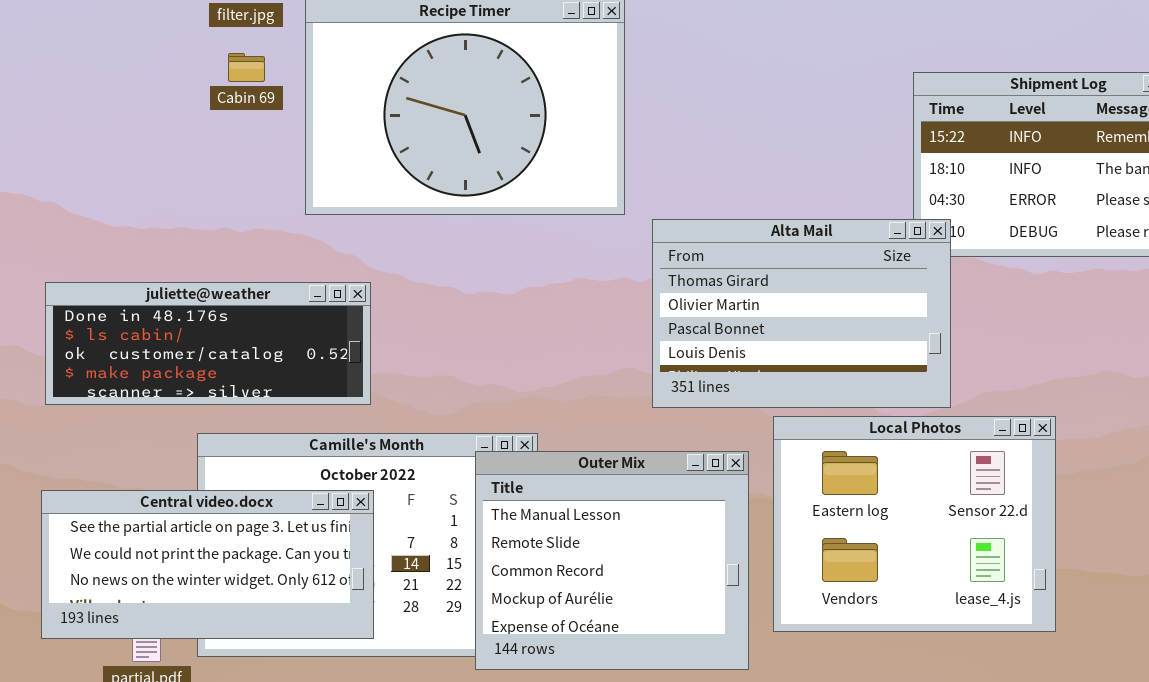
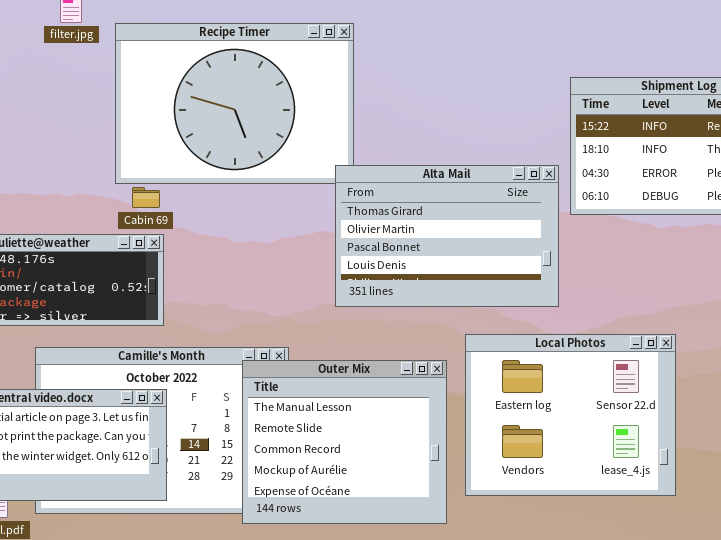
Cabin 69: [228,53,265,82] -> [132,187,160,208], moved
Alta Mail: [652,219,951,408] -> [335,165,559,307], moved

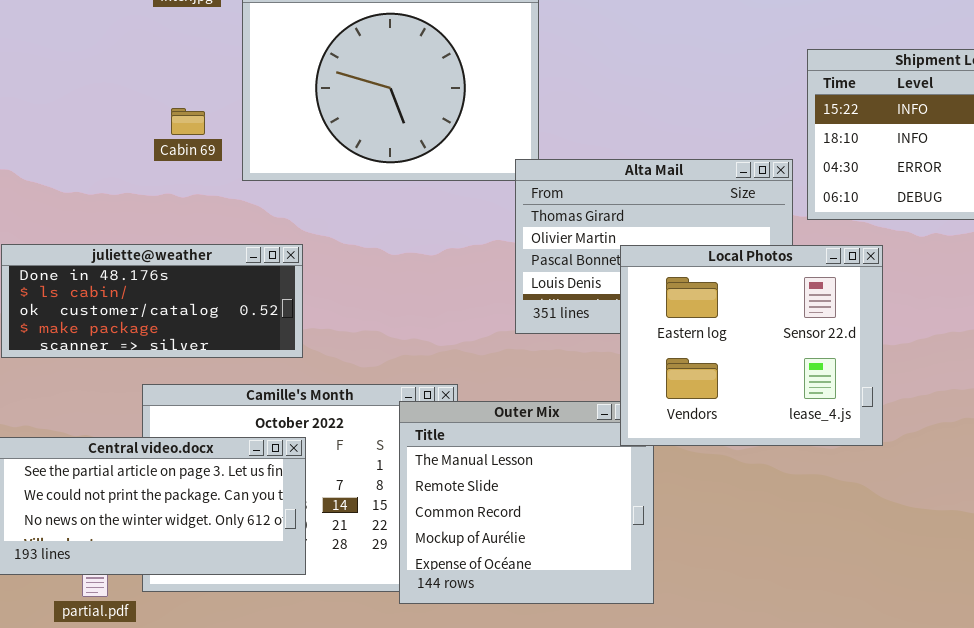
Cabin 69: [132,187,160,208] -> [171,108,205,135], moved
Local Photos: [465,334,676,496] -> [620,245,883,446], moved

